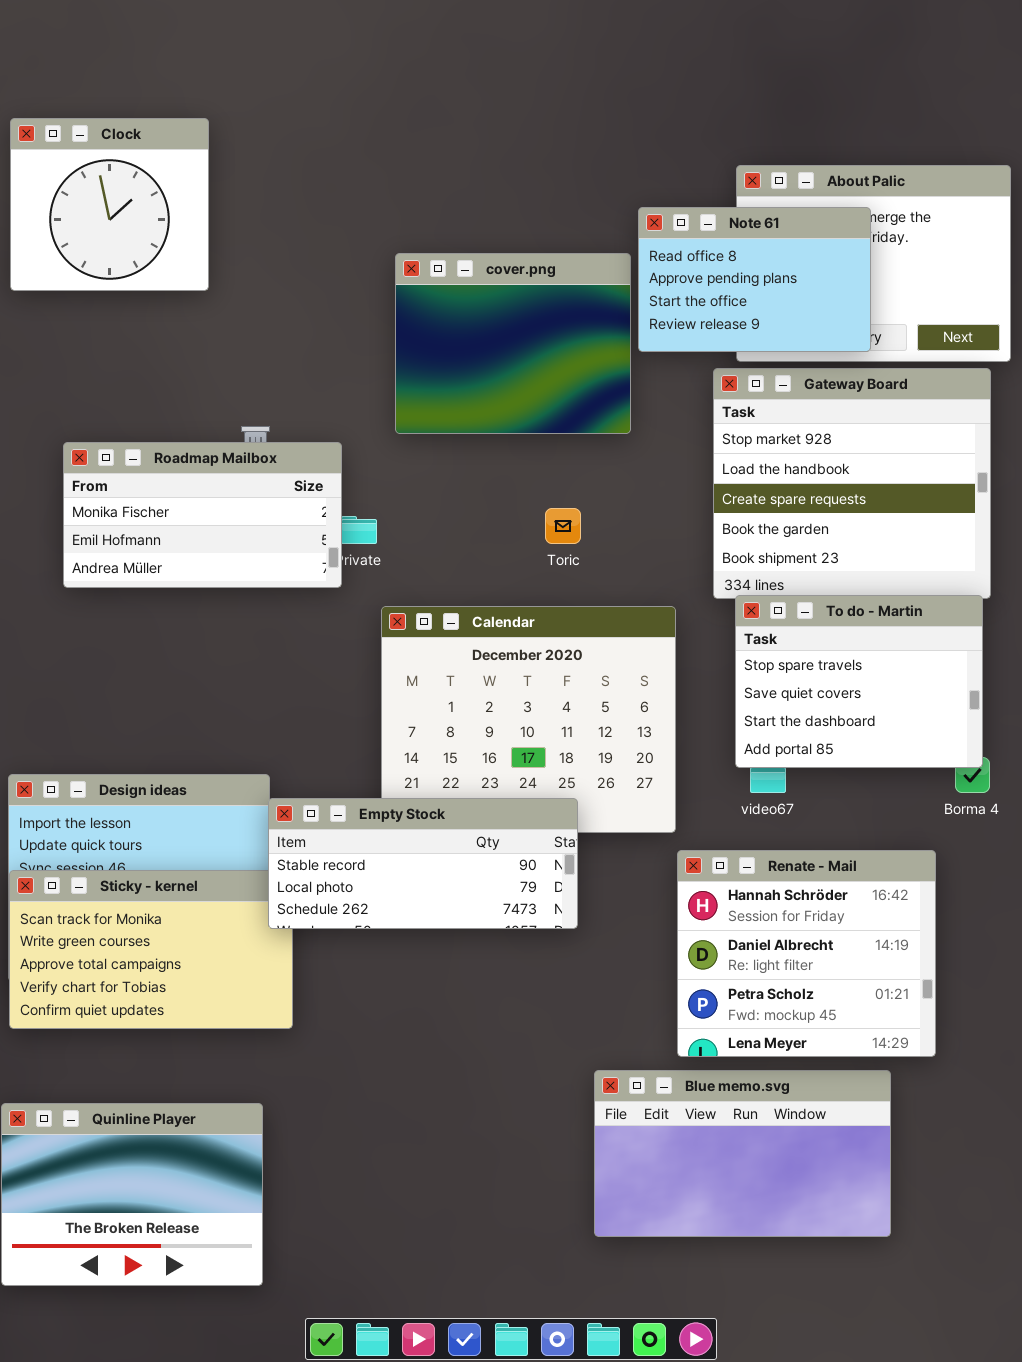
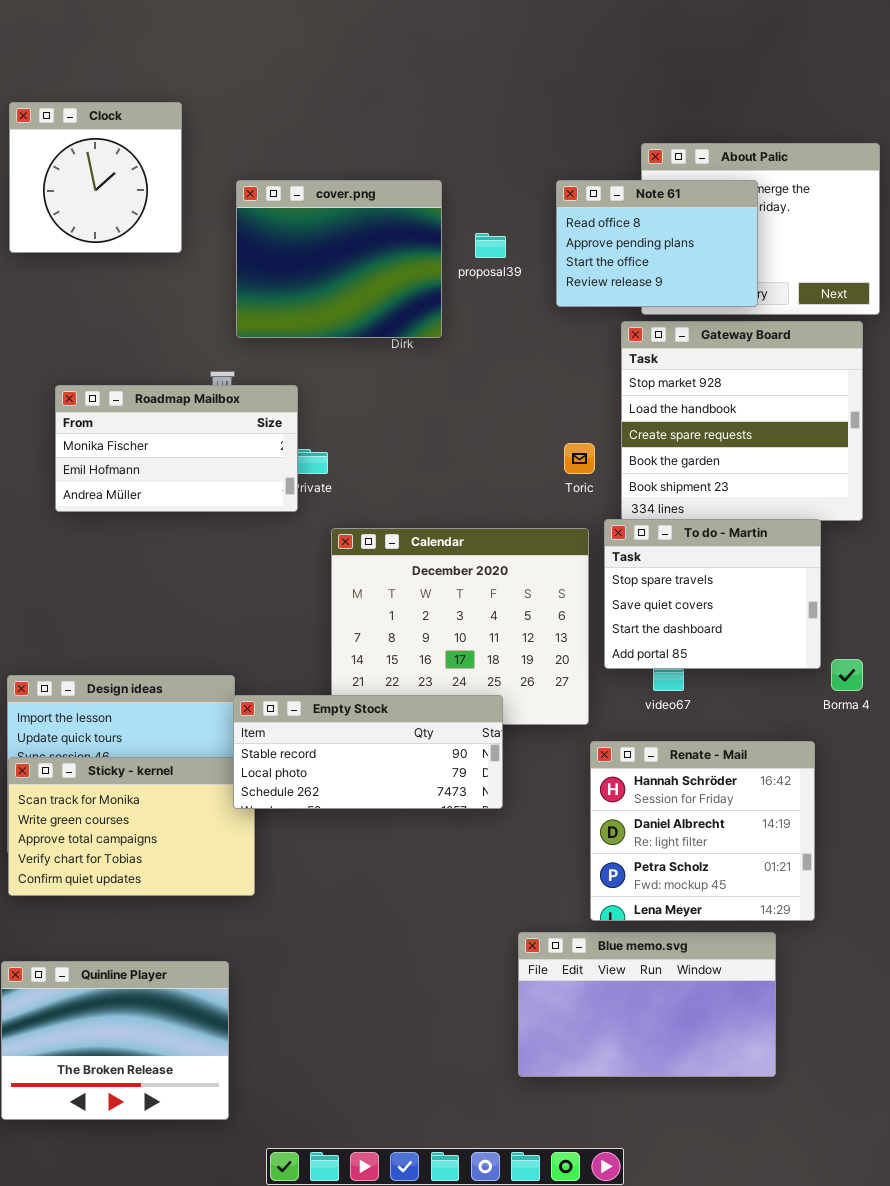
cover.png: [395,253,631,434] -> [236,180,442,338], moved
Toric: [545,508,581,544] -> [564,443,595,474], moved
To do - Martin: [735,595,983,768] -> [604,519,821,669], moved

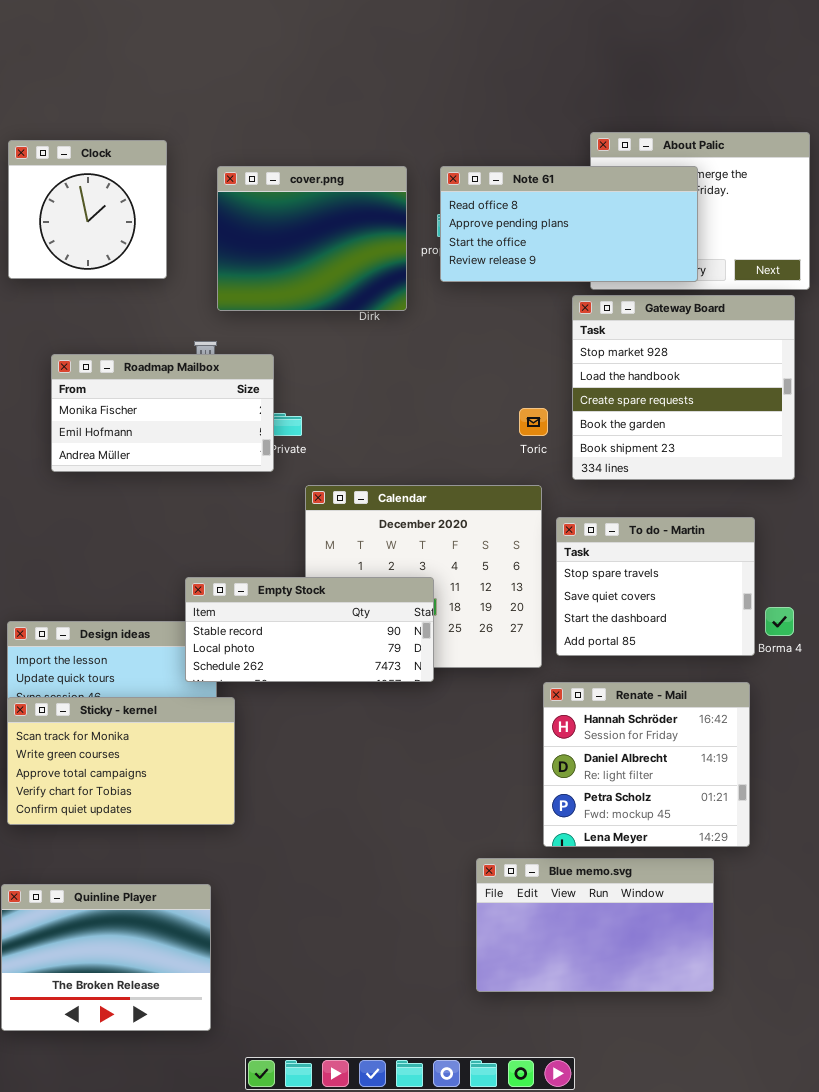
Clock: [9,102,182,253] -> [8,140,167,279], moved
Note 61: [556,180,758,307] -> [440,166,698,282], resized
To do - Martin: [604,519,821,669] -> [556,517,755,656], moved
Empty Stock: [233,695,503,809] -> [185,577,434,682], moved

